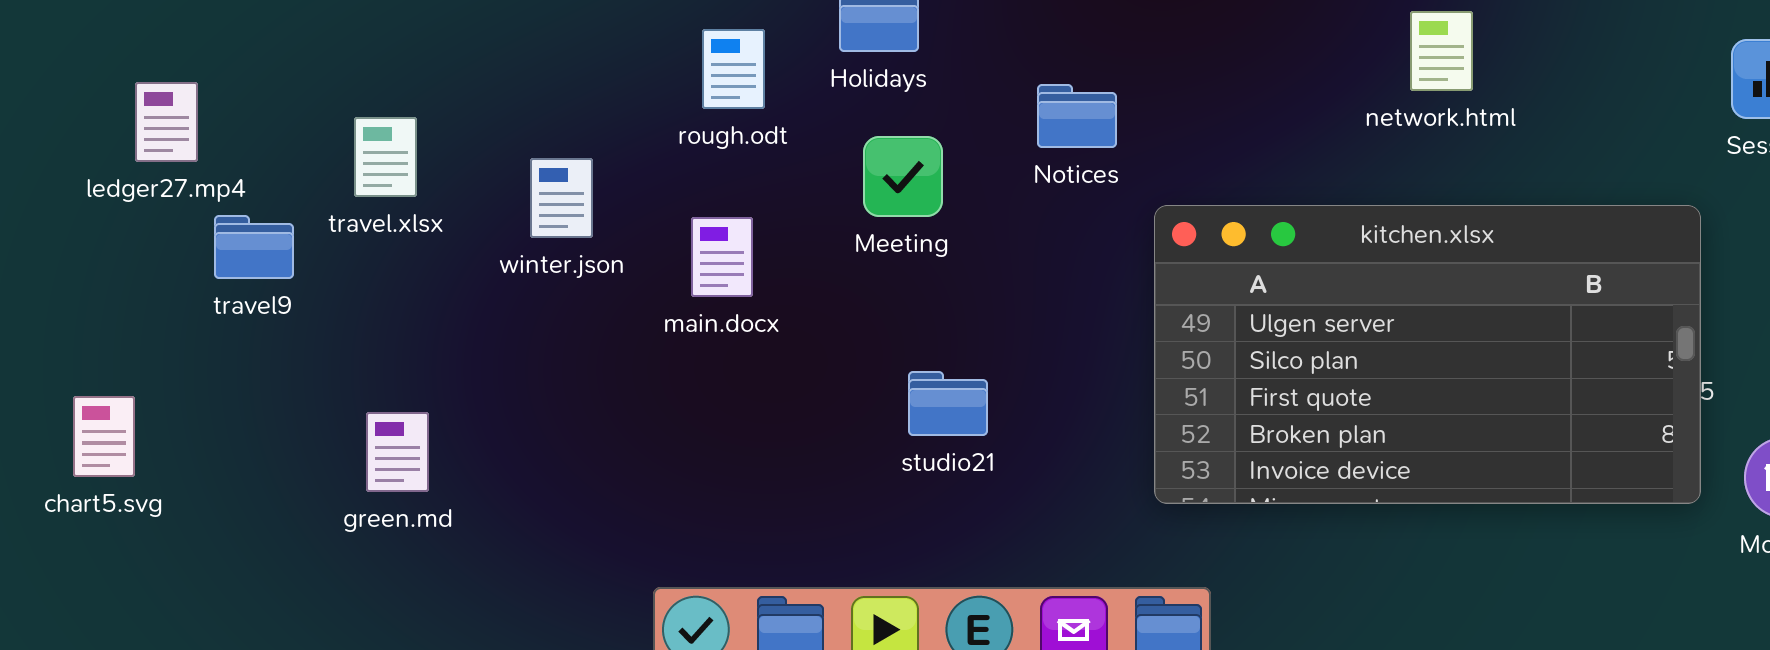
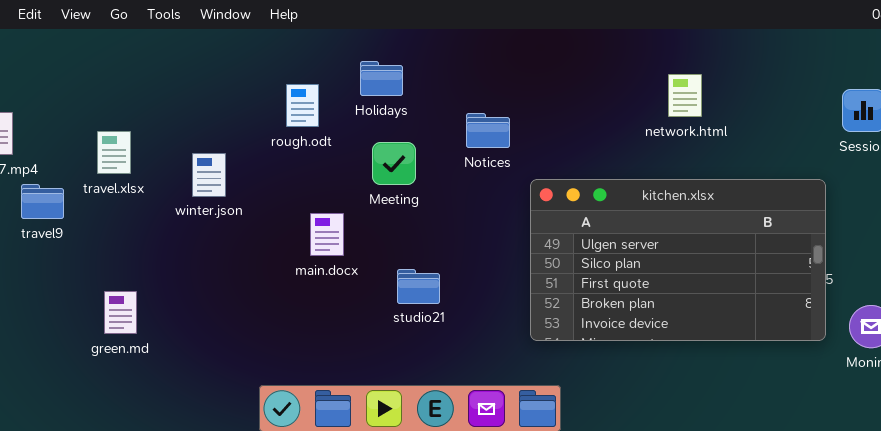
main.docx: [691,217,753,297] -> [310,213,344,256], moved

